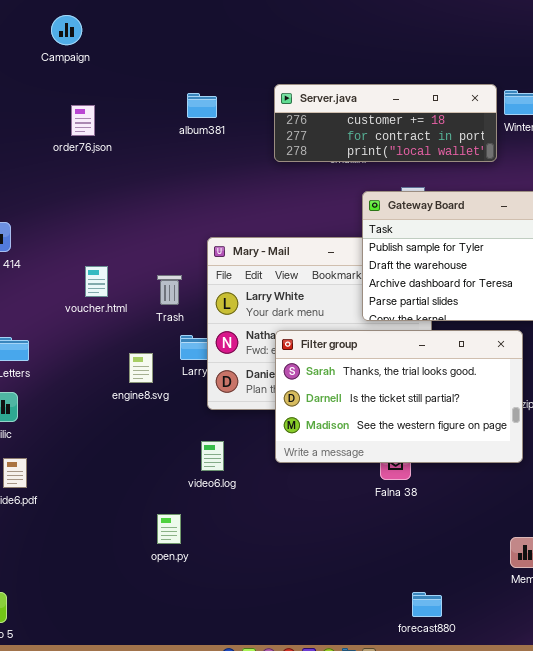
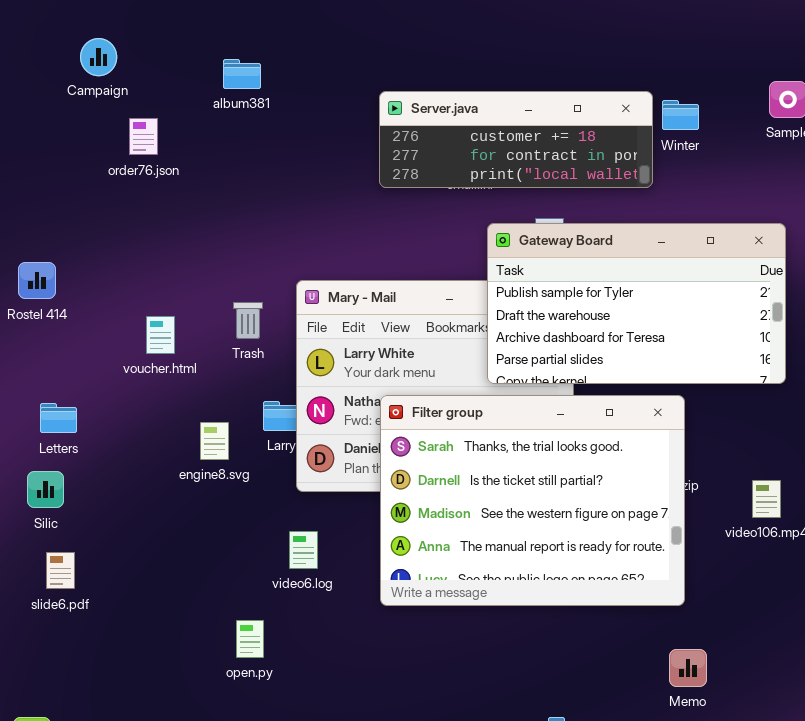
Campaign: [51,15,82,45] -> [80,38,117,76], moved
album381: [187,93,217,118] -> [223,59,261,89], moved
Trash: [157,275,182,305] -> [233,302,263,339], moved
Filter group: [275,330,523,463] -> [380,395,685,606], resized

